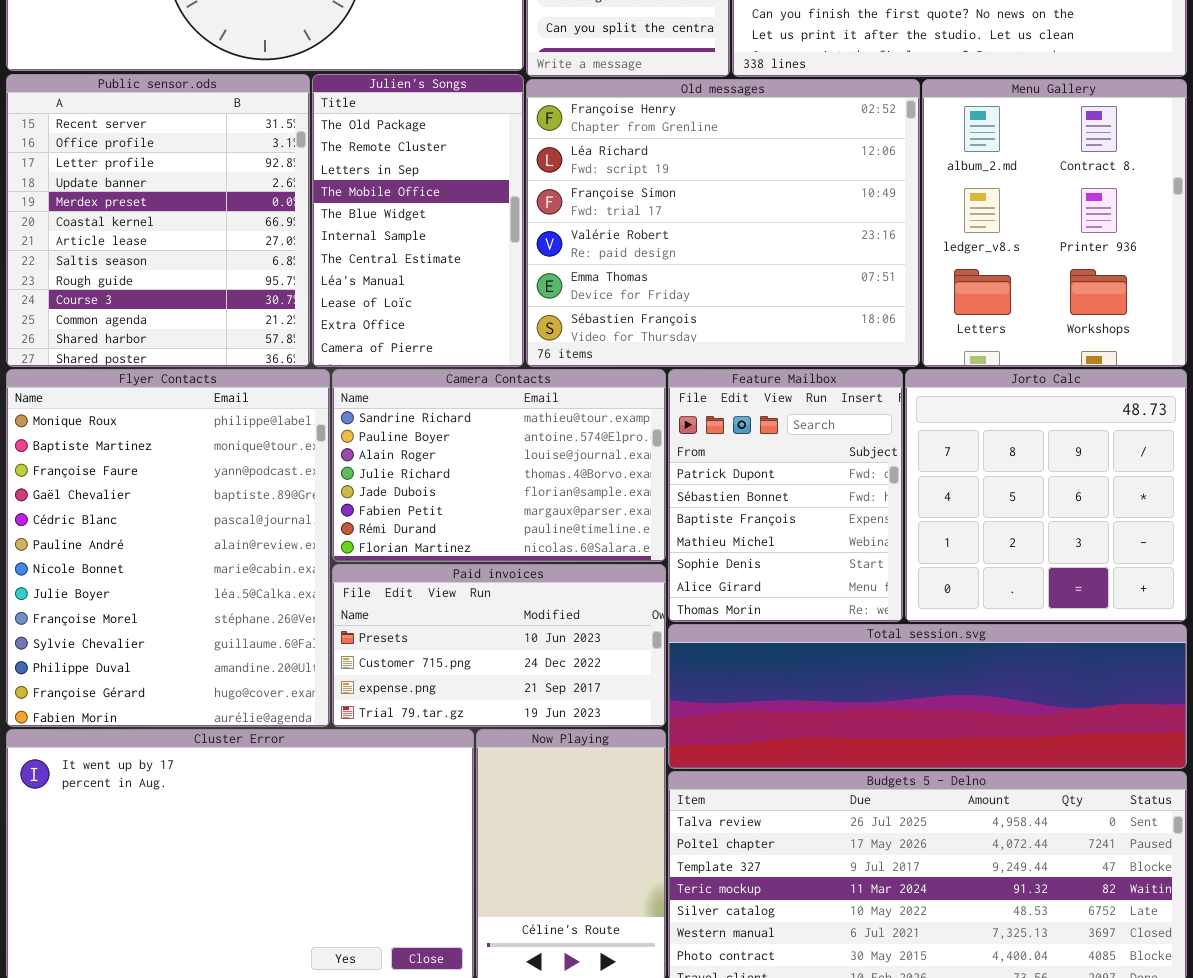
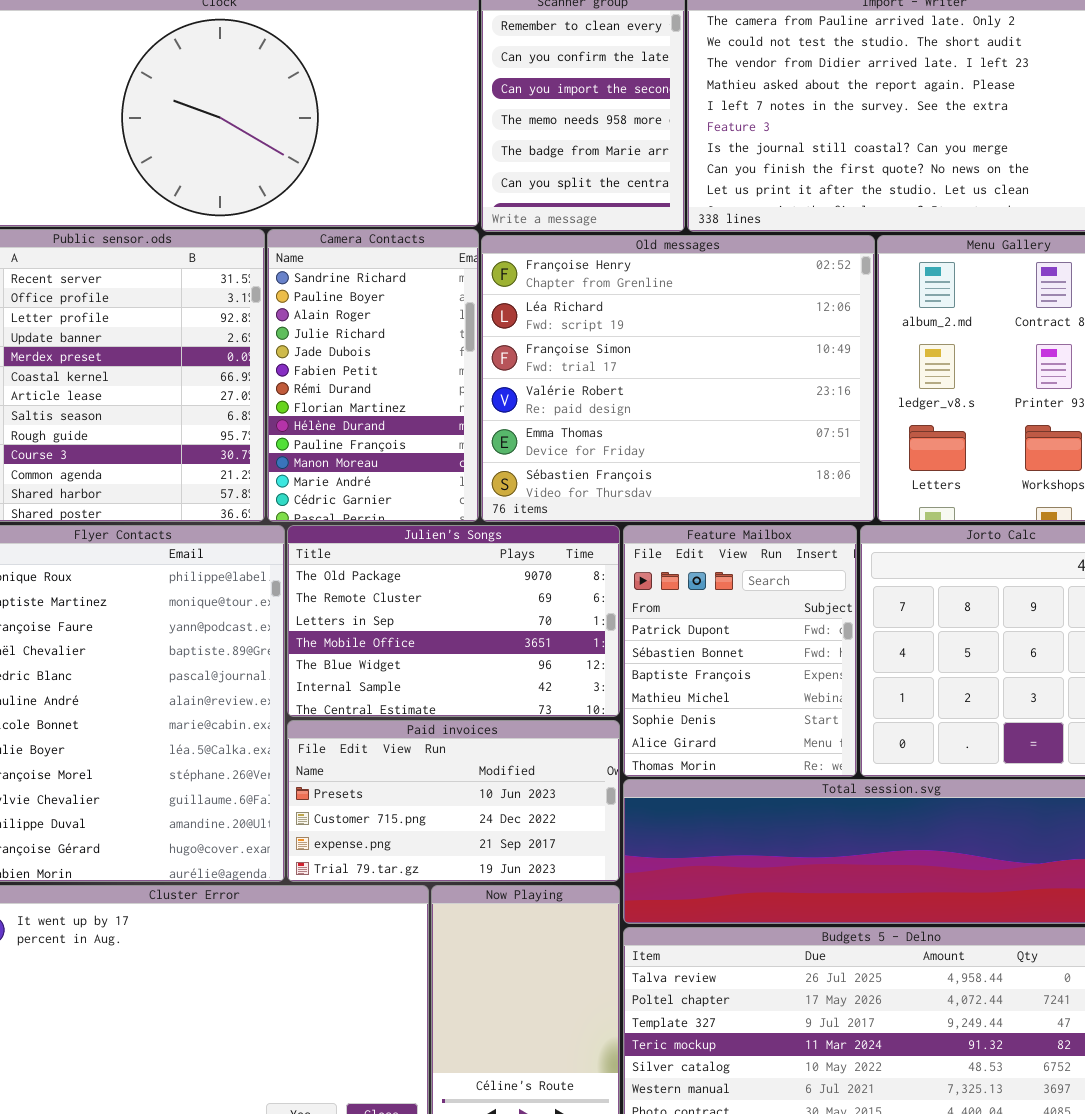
Julien's Songs: [312,74,524,367] -> [287,525,620,717], moved, resized
Camera Contacts: [332,369,666,562] -> [267,229,479,522], moved, resized

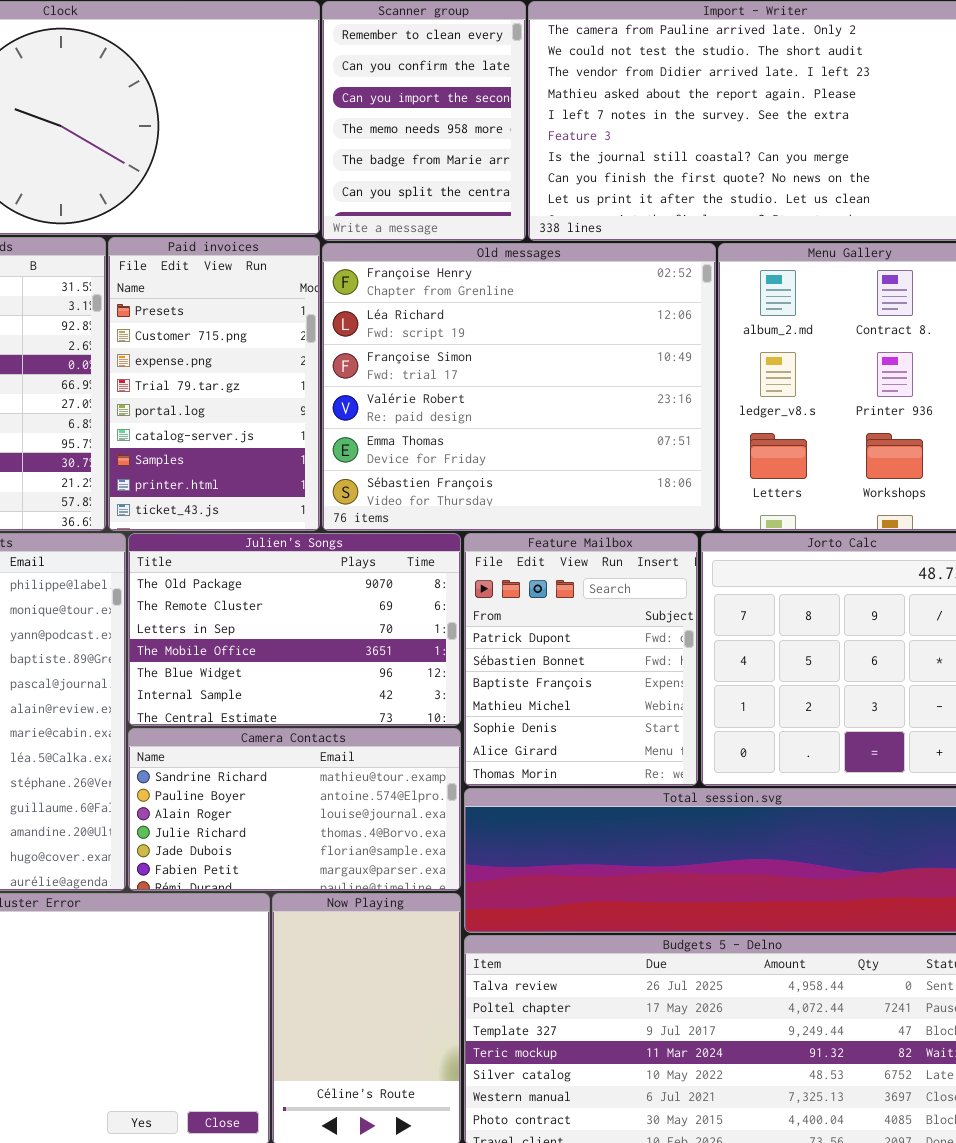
Camera Contacts: [267,229,479,522] -> [128,728,461,891], moved, resized
Paid invoices: [287,720,620,882] -> [108,237,320,531], moved, resized

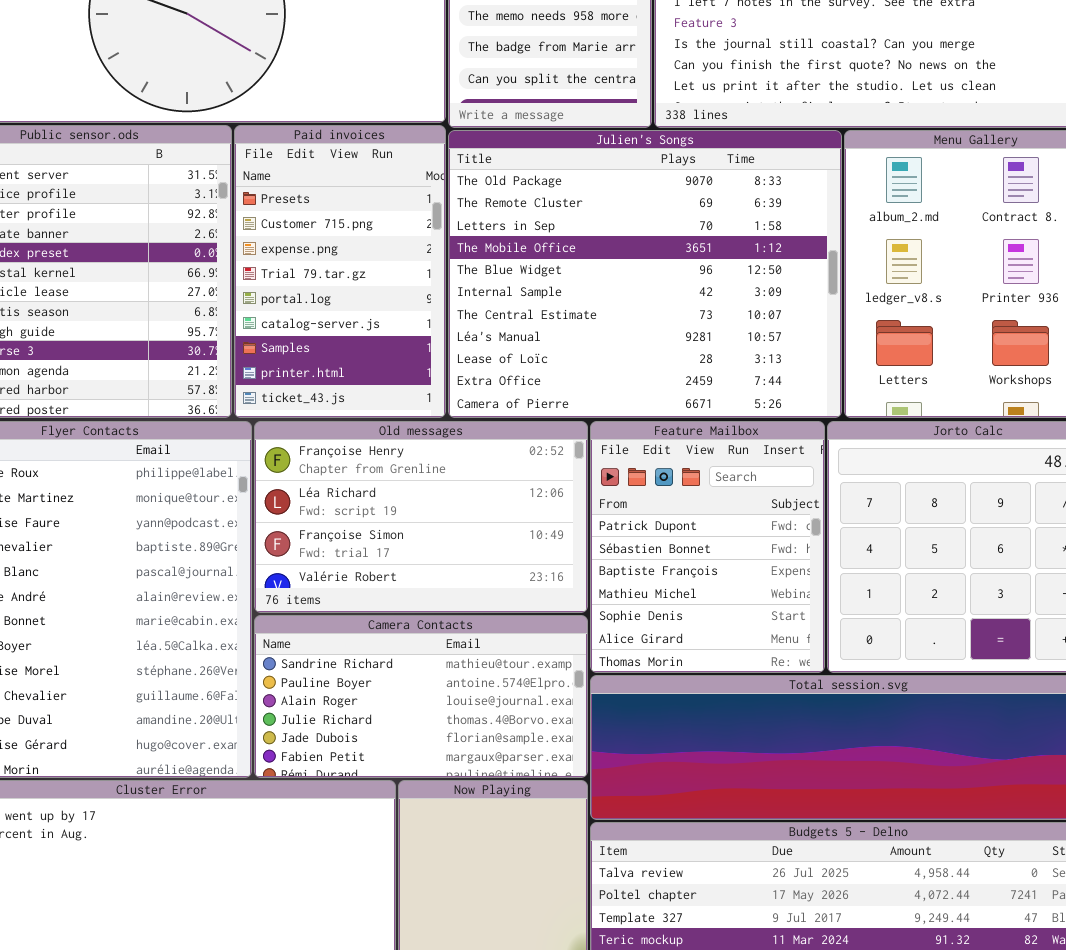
Old messages: [322,243,716,531] -> [254,421,588,613], moved, resized
Julien's Songs: [128,533,461,726] -> [448,130,842,418], moved, resized

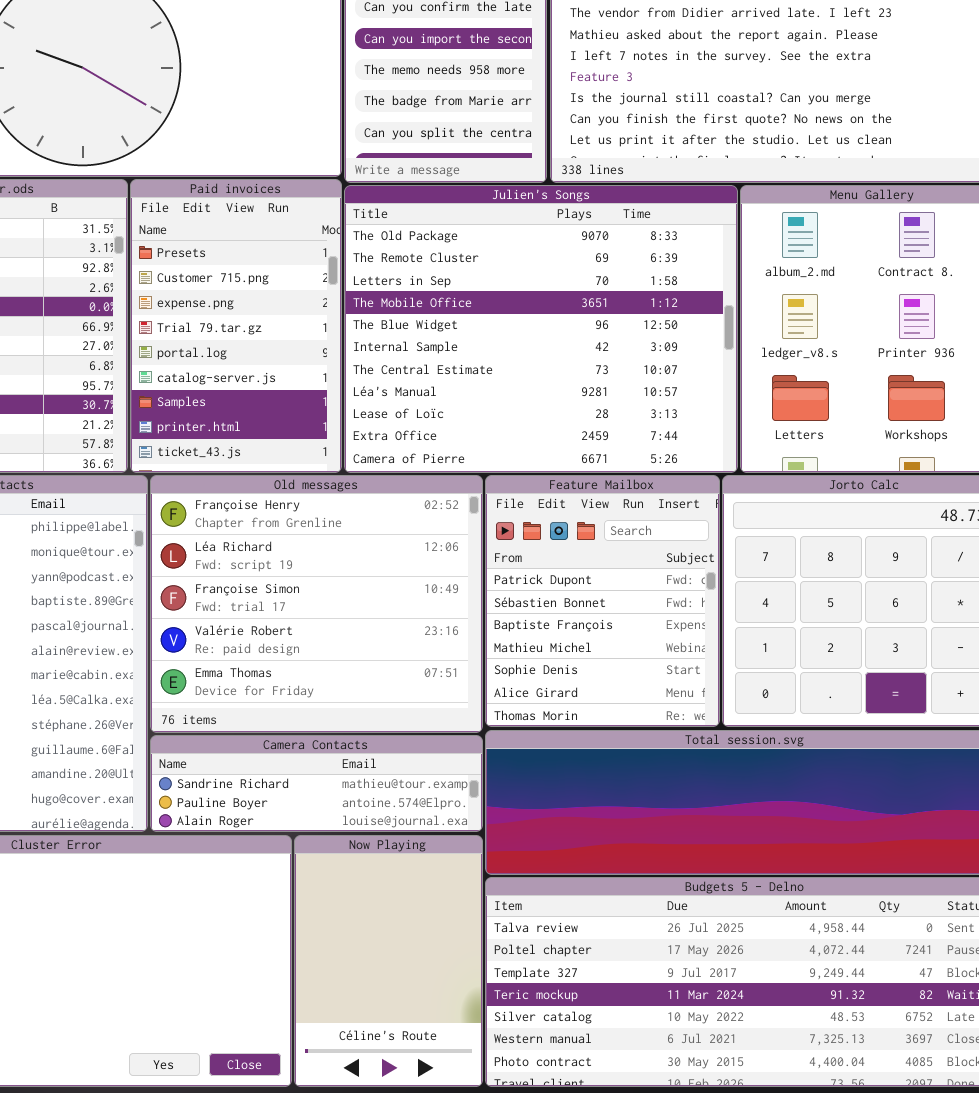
Old messages: [254,421,588,613] -> [150,475,483,733], resized
Camera Contacts: [254,615,588,778] -> [150,735,483,832], resized

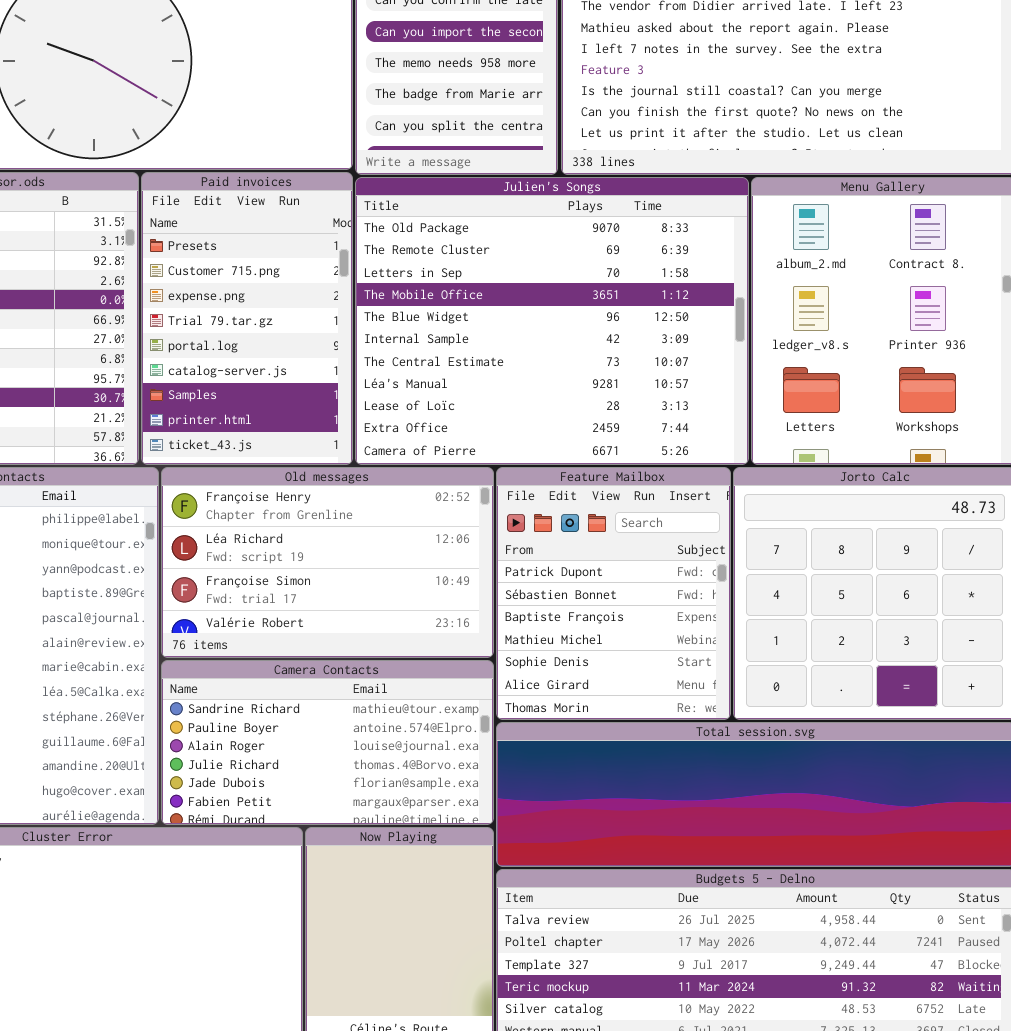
Old messages: [150,475,483,733] -> [161,467,494,658], resized
Camera Contacts: [150,735,483,832] -> [161,660,494,825], resized

